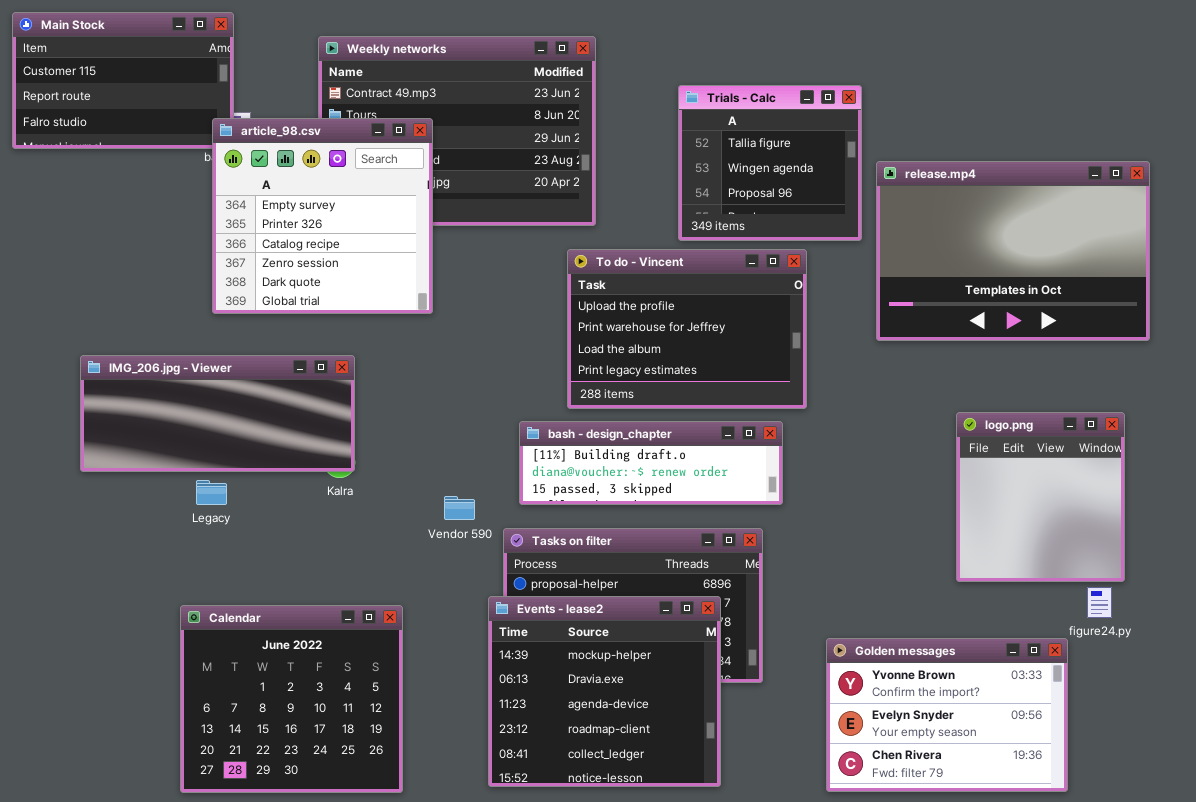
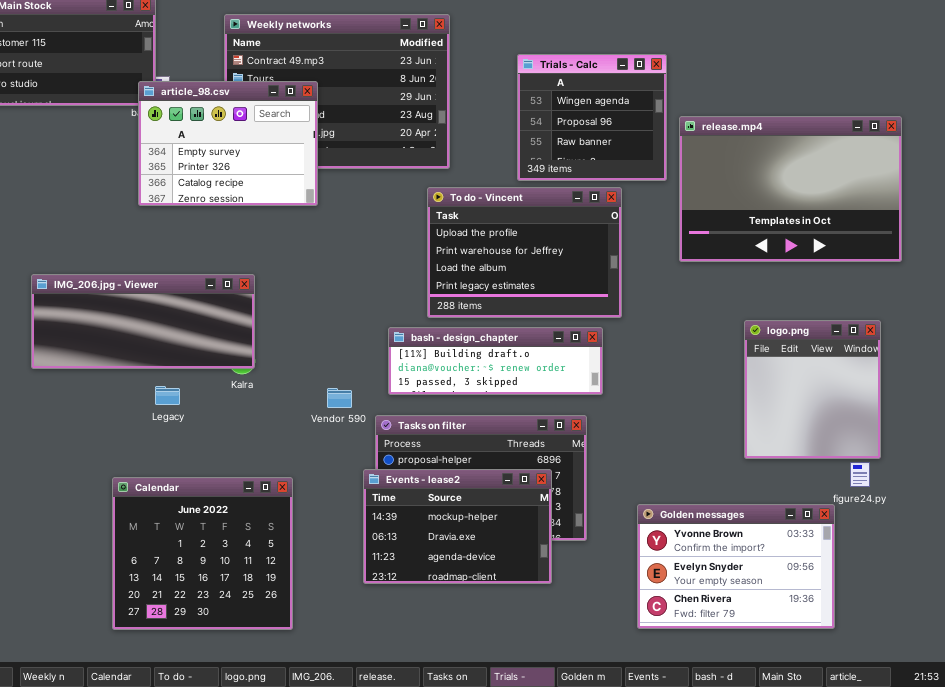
Trials - Calc: [678,85,862,241] -> [517,54,667,181], scrolled down 1 row
article_98.csv: [212,118,433,314] -> [138,81,318,206], resized
Legacy: [196,480,227,505] -> [155,386,180,405], moved
Events - lease2: [488,596,721,787] -> [363,469,552,584], resized

